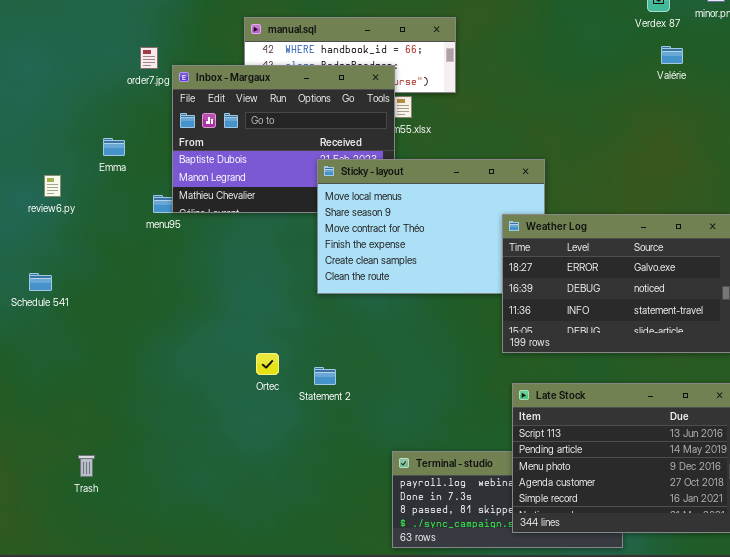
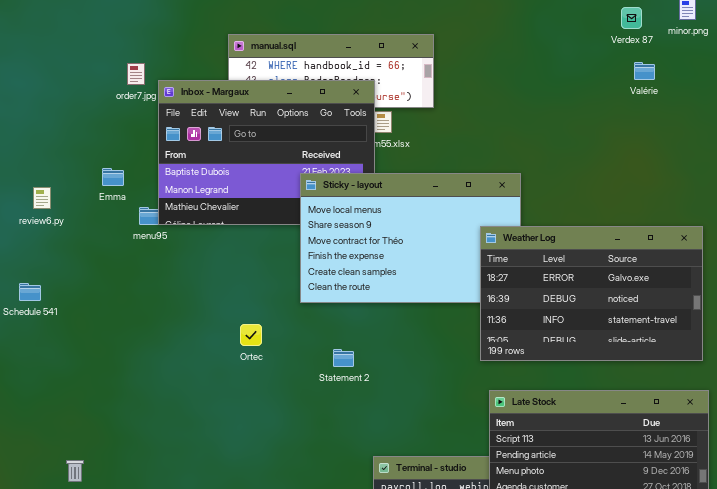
Emma: [103,138,125,156] -> [102,168,124,186], moved
Ortec: [256,353,279,375] -> [240,324,262,346], moved
Statement 2: [314,367,336,385] -> [333,349,354,367], moved

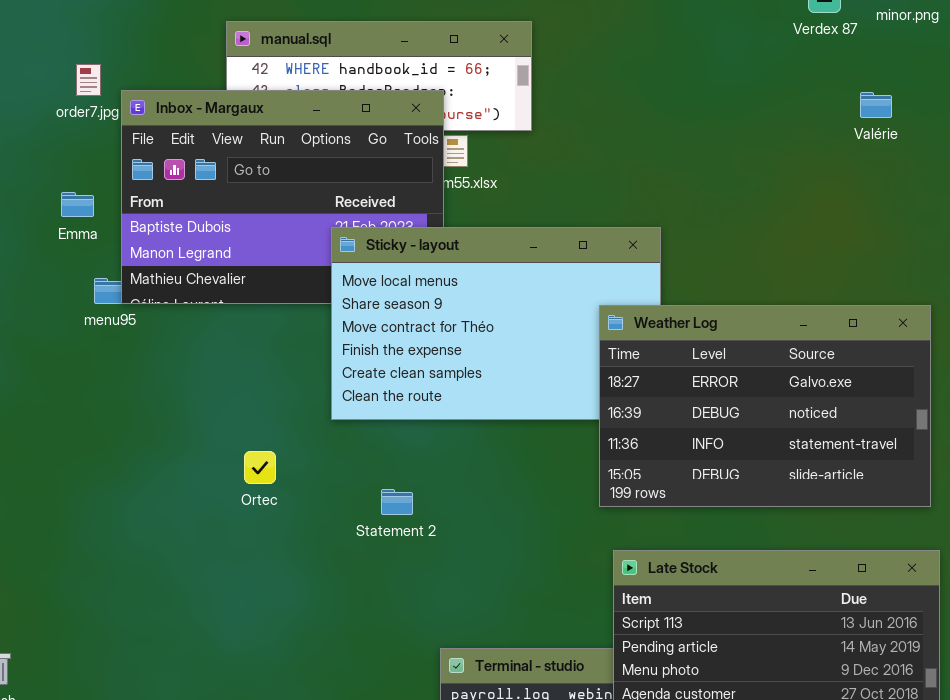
Valérie: [634,62,655,80] -> [860,92,892,118], moved
Emma: [102,168,124,186] -> [61,192,94,217], moved

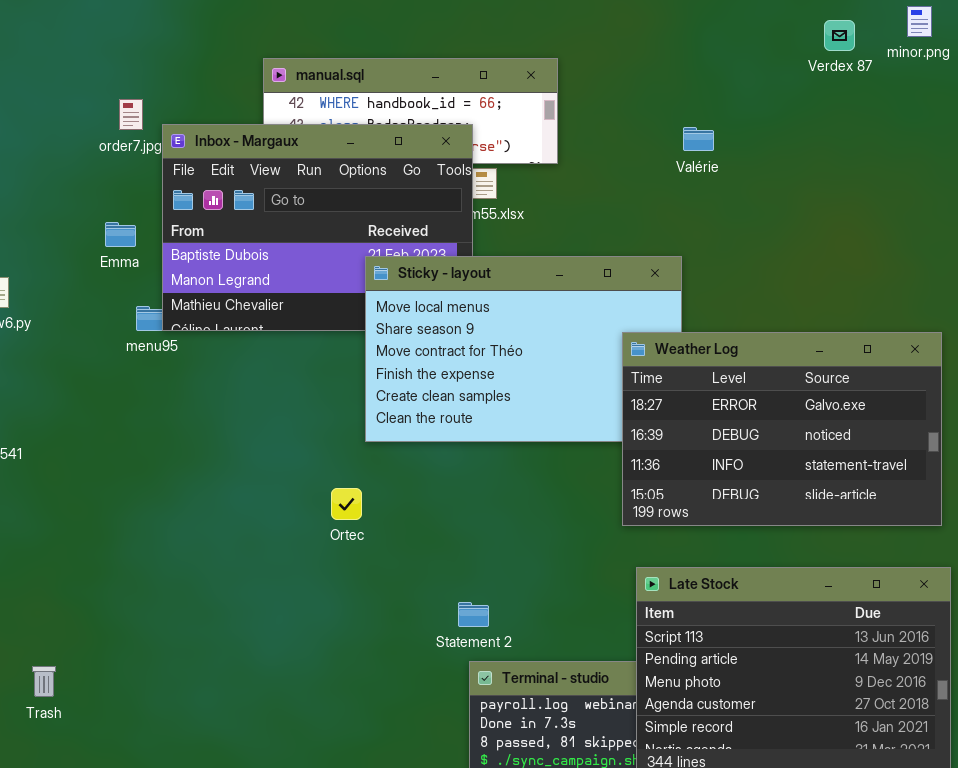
Valérie: [860,92,892,118] -> [683,127,714,151], moved
Ortec: [244,451,276,484] -> [331,488,362,520], moved
Statement 2: [381,489,413,515] -> [458,602,489,627], moved

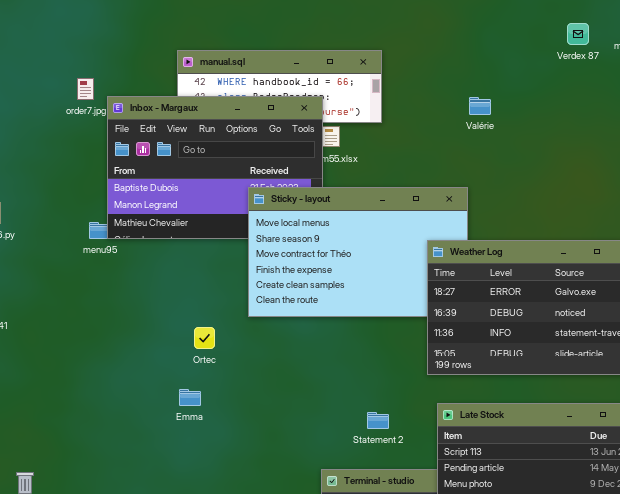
Emma: [105,222,136,247] -> [179,389,201,406], moved
Ortec: [331,488,362,520] -> [194,327,215,349], moved
Statement 2: [458,602,489,627] -> [367,412,389,429], moved

